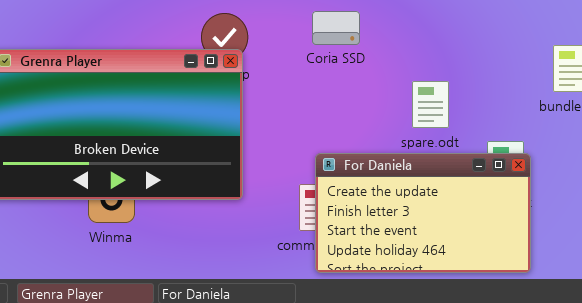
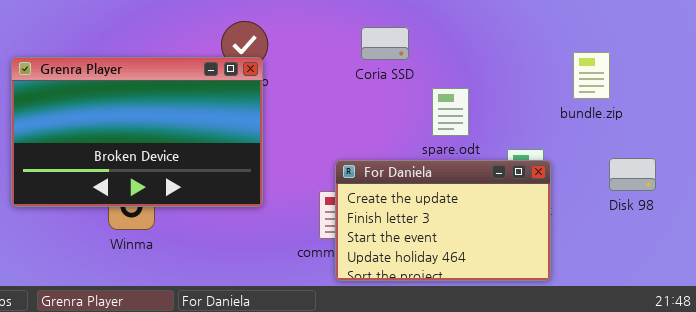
Coria SSD: [312,11,360,45] -> [361,27,409,60], moved

